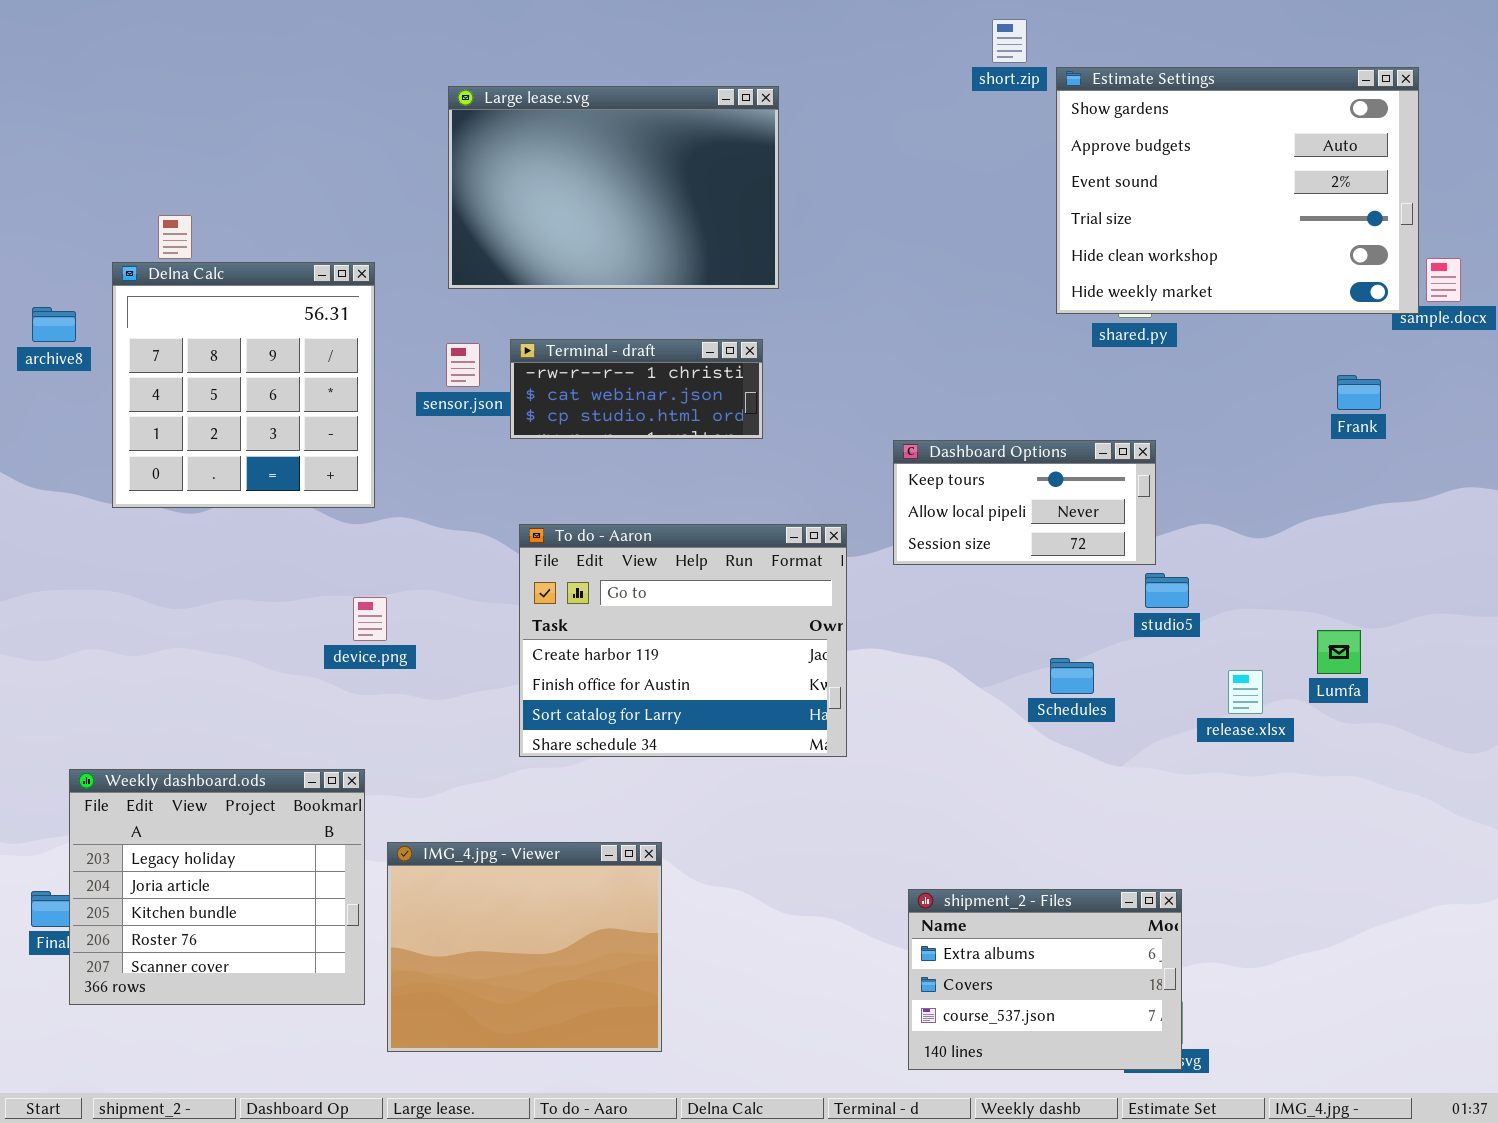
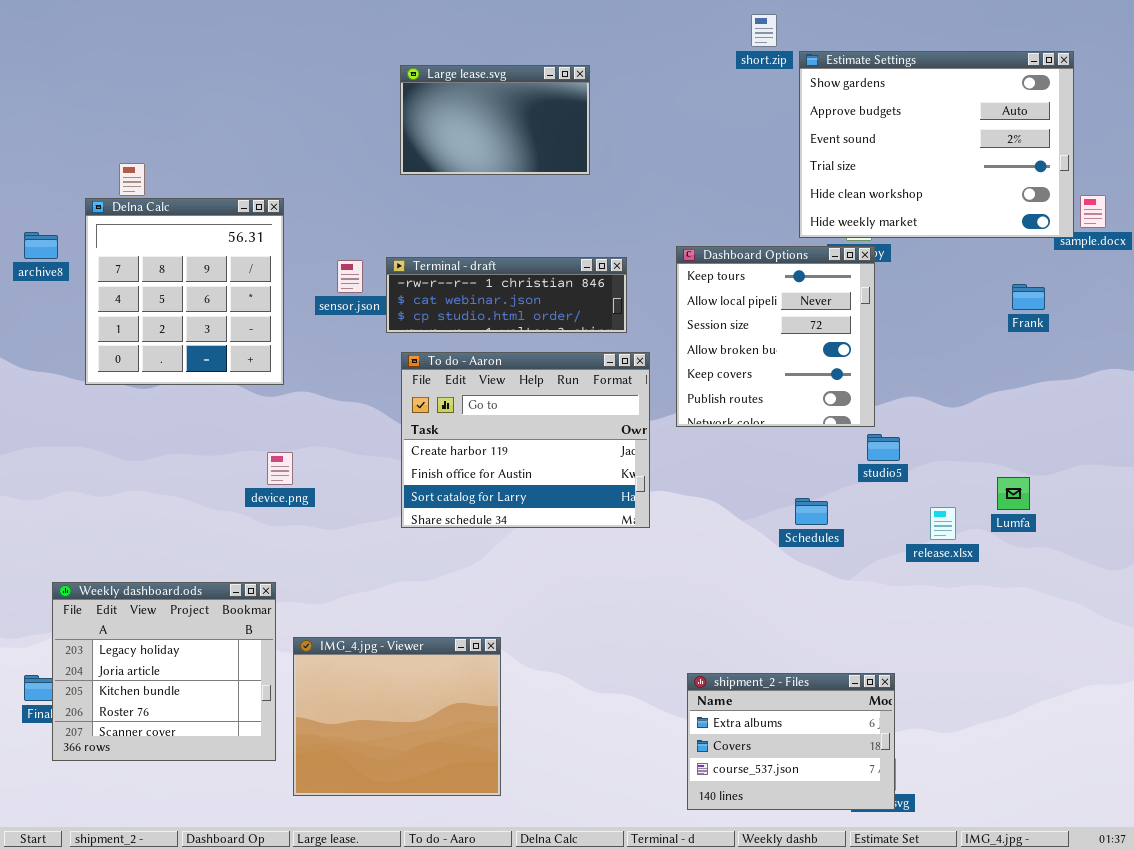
Large lease.svg: [448,86,779,289] -> [400,65,590,175], resized
Terminal - draft: [510,339,763,439] -> [386,257,627,333], resized
Dashboard Options: [893,440,1156,565] -> [676,246,875,427], resized
To do - Aaron: [519,524,847,757] -> [401,352,650,528], moved

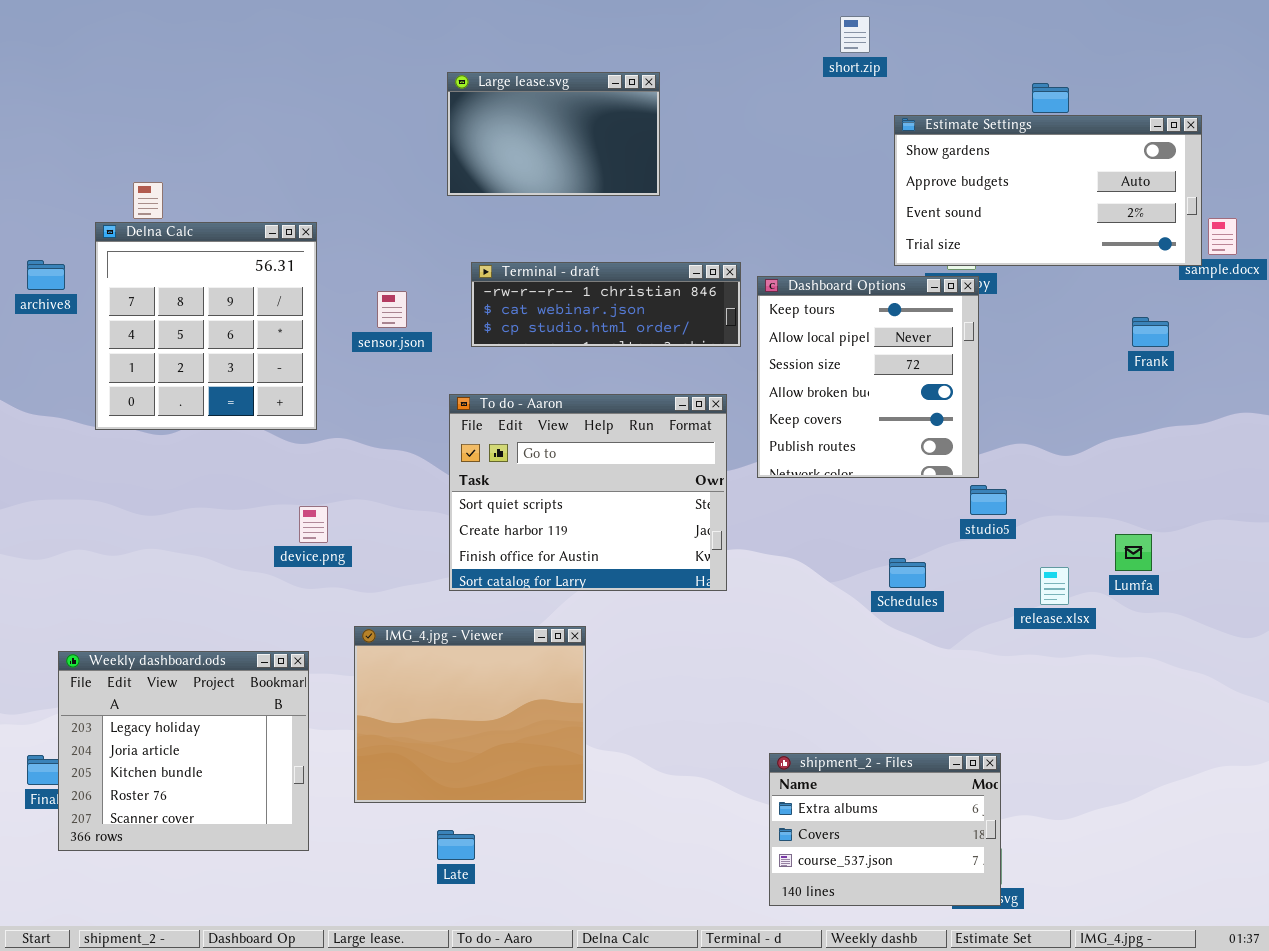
Estimate Settings: [799,51,1074,238] -> [894,115,1202,266], resized
Terminal - draft: [386,257,627,333] -> [471,262,741,347], moved
To do - Aaron: [401,352,650,528] -> [449,394,727,591], scrolled up 1 row
IMG_4.jpg - Viewer: [293,637,501,796] -> [354,626,586,803], moved

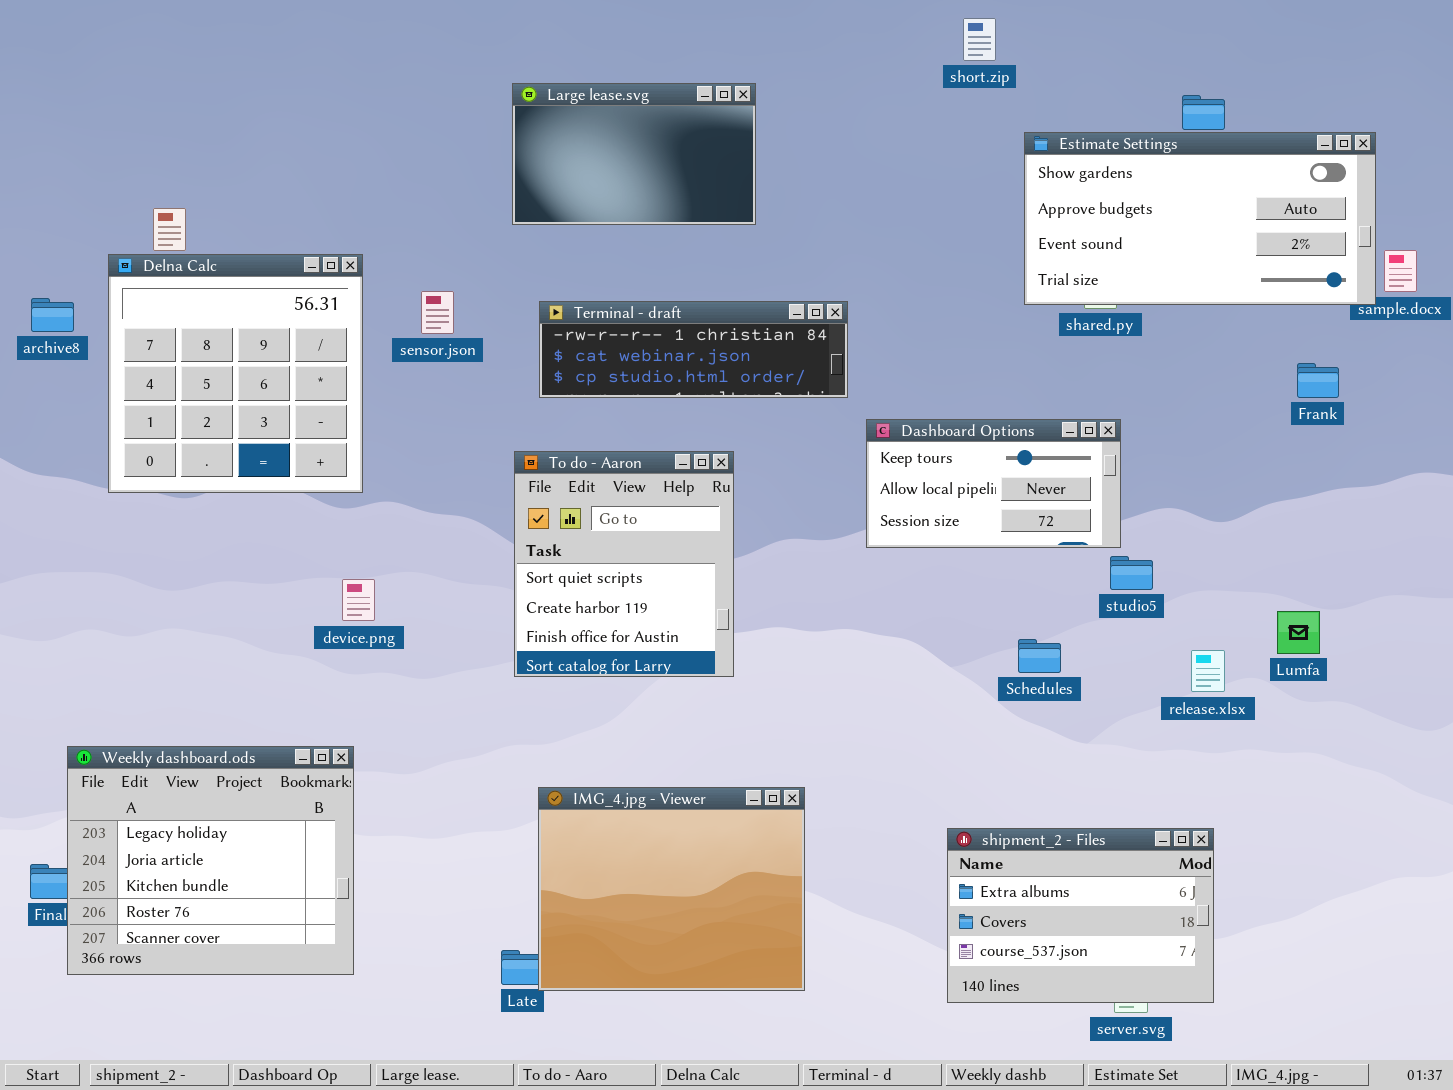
Dashboard Options: [757,276,979,478] -> [866,419,1121,548], resized
sensor.json: [377,291,407,328] -> [421,291,454,334], moved
To do - Aaron: [449,394,727,591] -> [514,451,734,677], resized
IMG_4.jpg - Viewer: [354,626,586,803] -> [538,787,805,991], moved
shipment_2 - Files: [769,753,1001,906] -> [947,828,1214,1003], moved

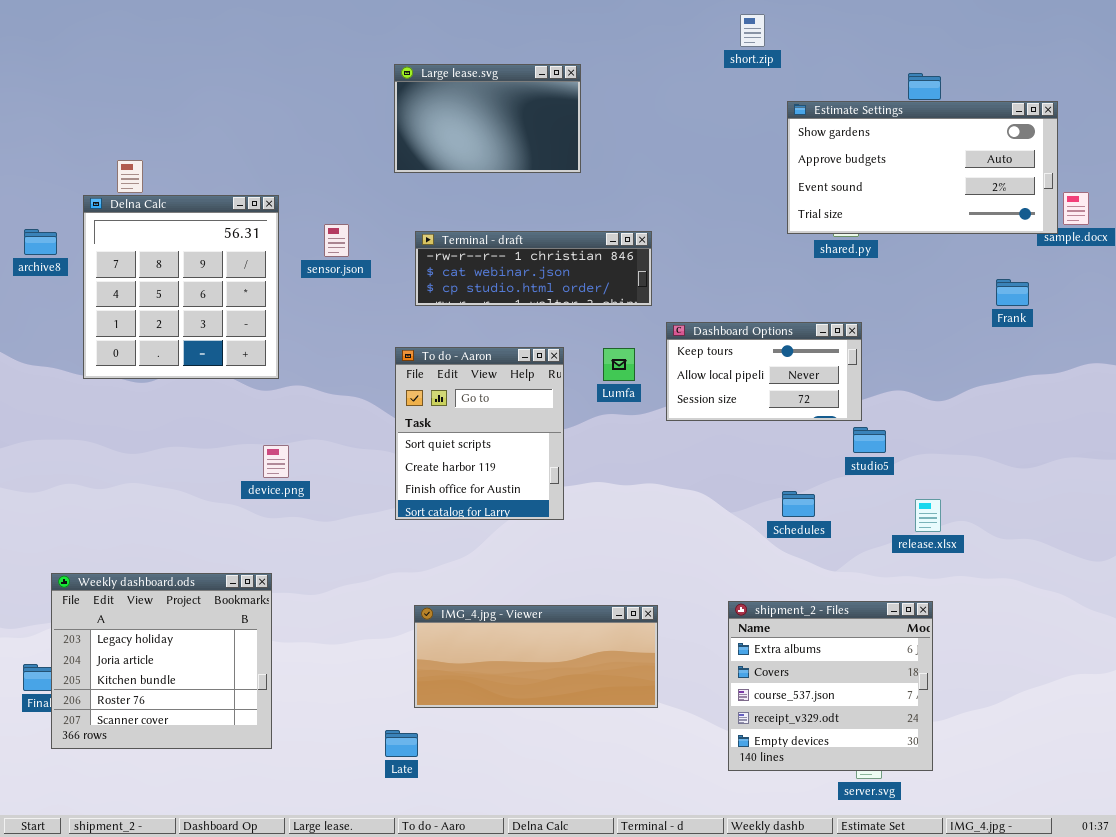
Lumfa: [1277,611,1320,654] -> [603,348,635,381], moved
IMG_4.jpg - Viewer: [538,787,805,991] -> [414,605,658,708], resized
shipment_2 - Files: [947,828,1214,1003] -> [728,601,933,771], resized

